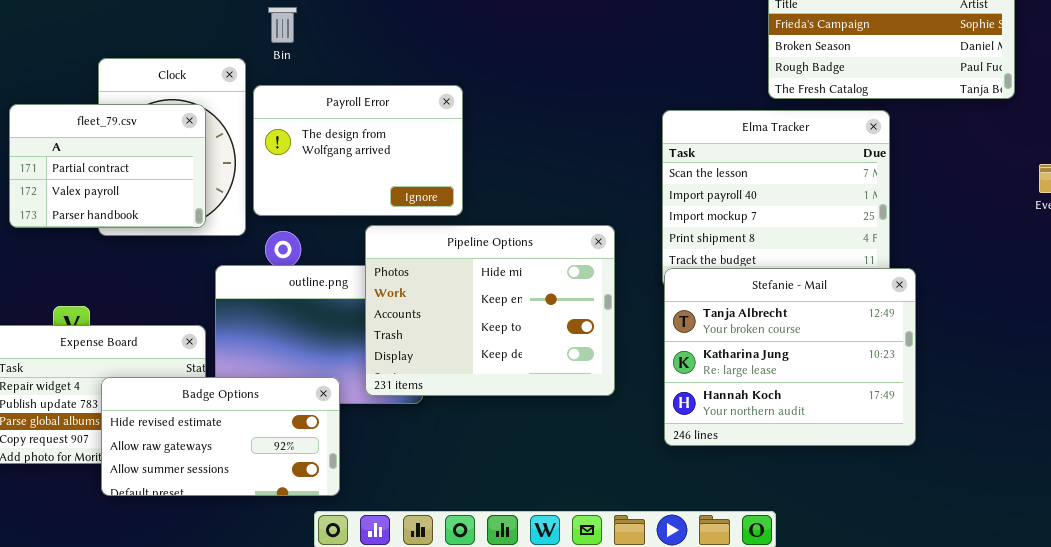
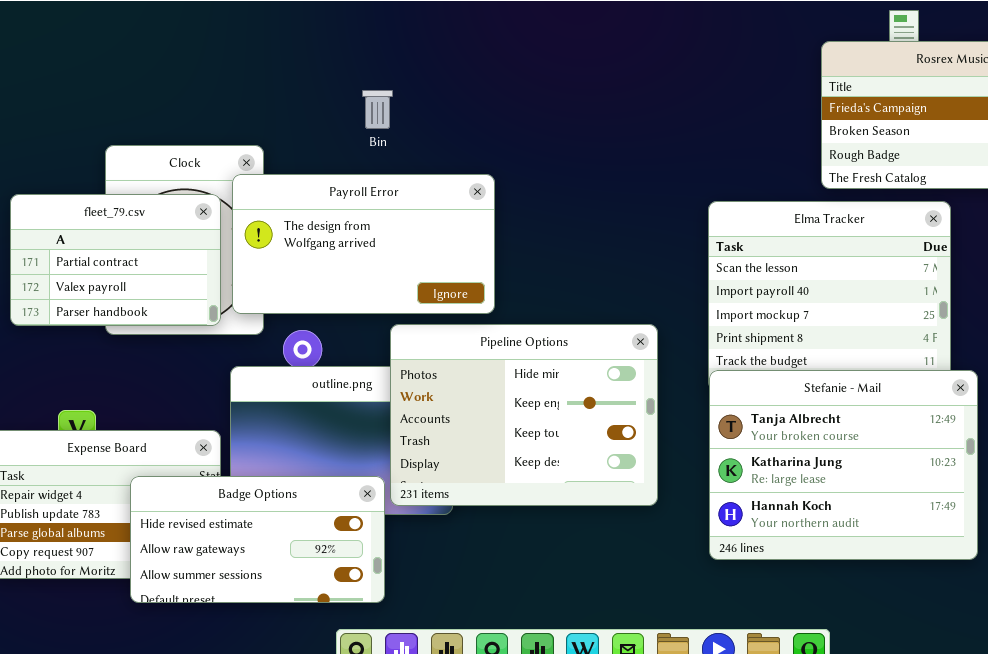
Bin: [268,7,297,43] -> [362,90,393,129], moved
Payroll Error: [253,85,463,216] -> [232,174,495,314], resized
Badge Options: [101,377,340,496] -> [130,476,385,603], moved

